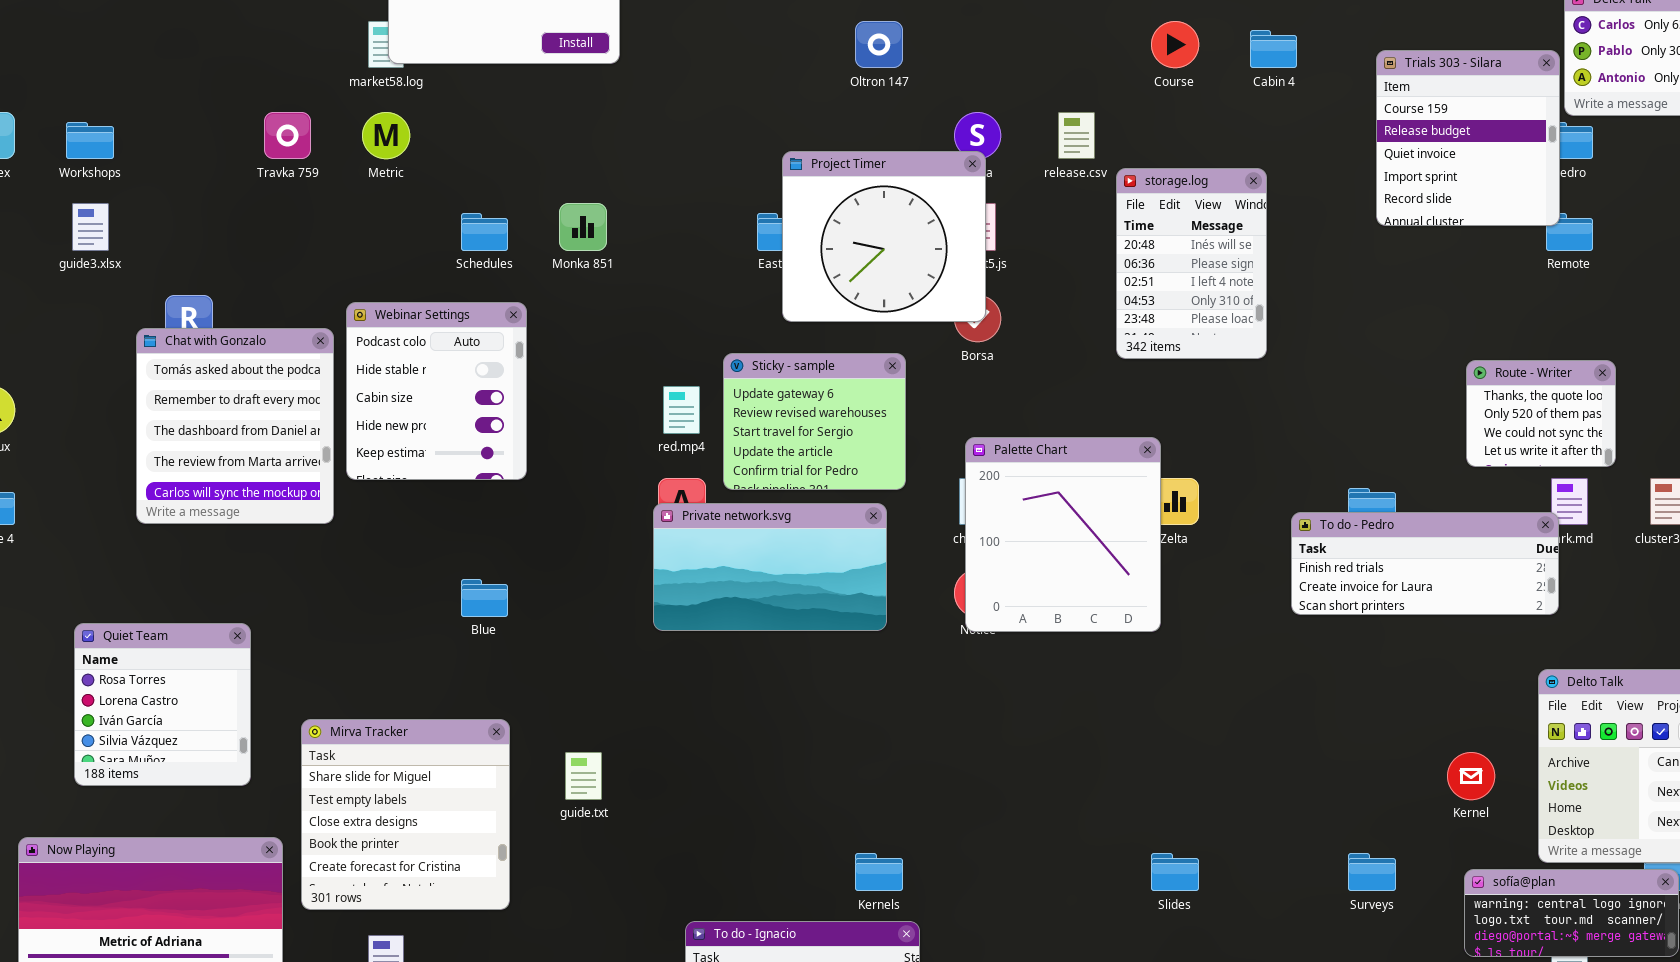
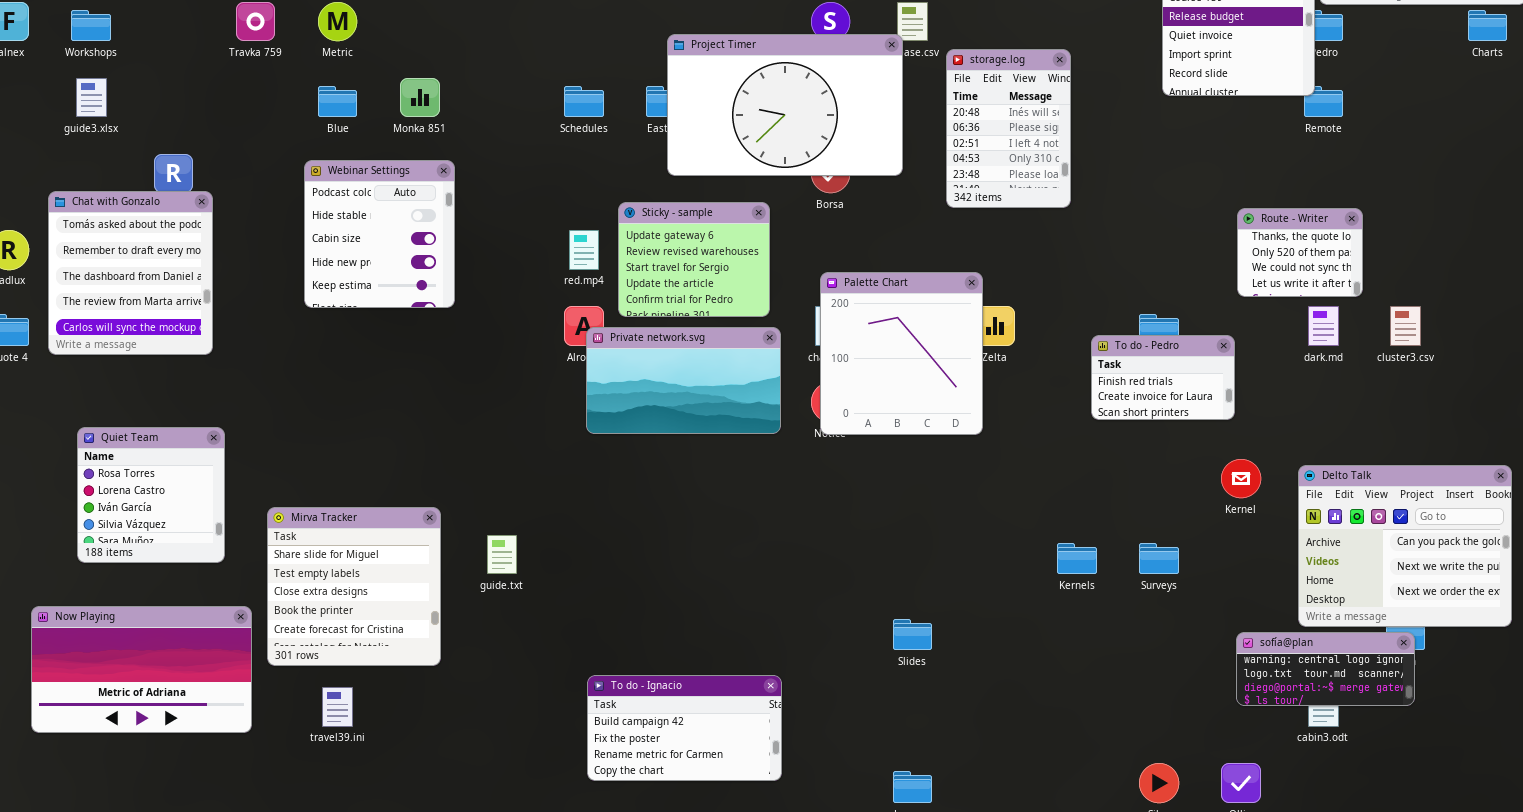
Project Timer: [782,151,986,322] -> [667,34,903,176], resized
Monka 851: [559,203,607,251] -> [400,78,440,117], moved
Schedules: [461,213,508,251] -> [564,86,604,117], moved
Chat with Gonzalo: [136,328,334,524] -> [48,191,213,355], moved
Private network.svg: [653,503,887,631] -> [586,327,781,434], moved
To do - Pedro: [1291,512,1559,615] -> [1091,335,1235,420], resized
Blue: [461,579,508,617] -> [318,86,357,117], moved
Kernel: [1447,752,1495,800] -> [1221,459,1261,498], moved
Kernels: [855,853,903,891] -> [1057,543,1097,574], moved
Slides: [1151,853,1199,891] -> [893,619,932,650], moved
Surveys: [1348,853,1396,891] -> [1139,543,1179,574], moved

